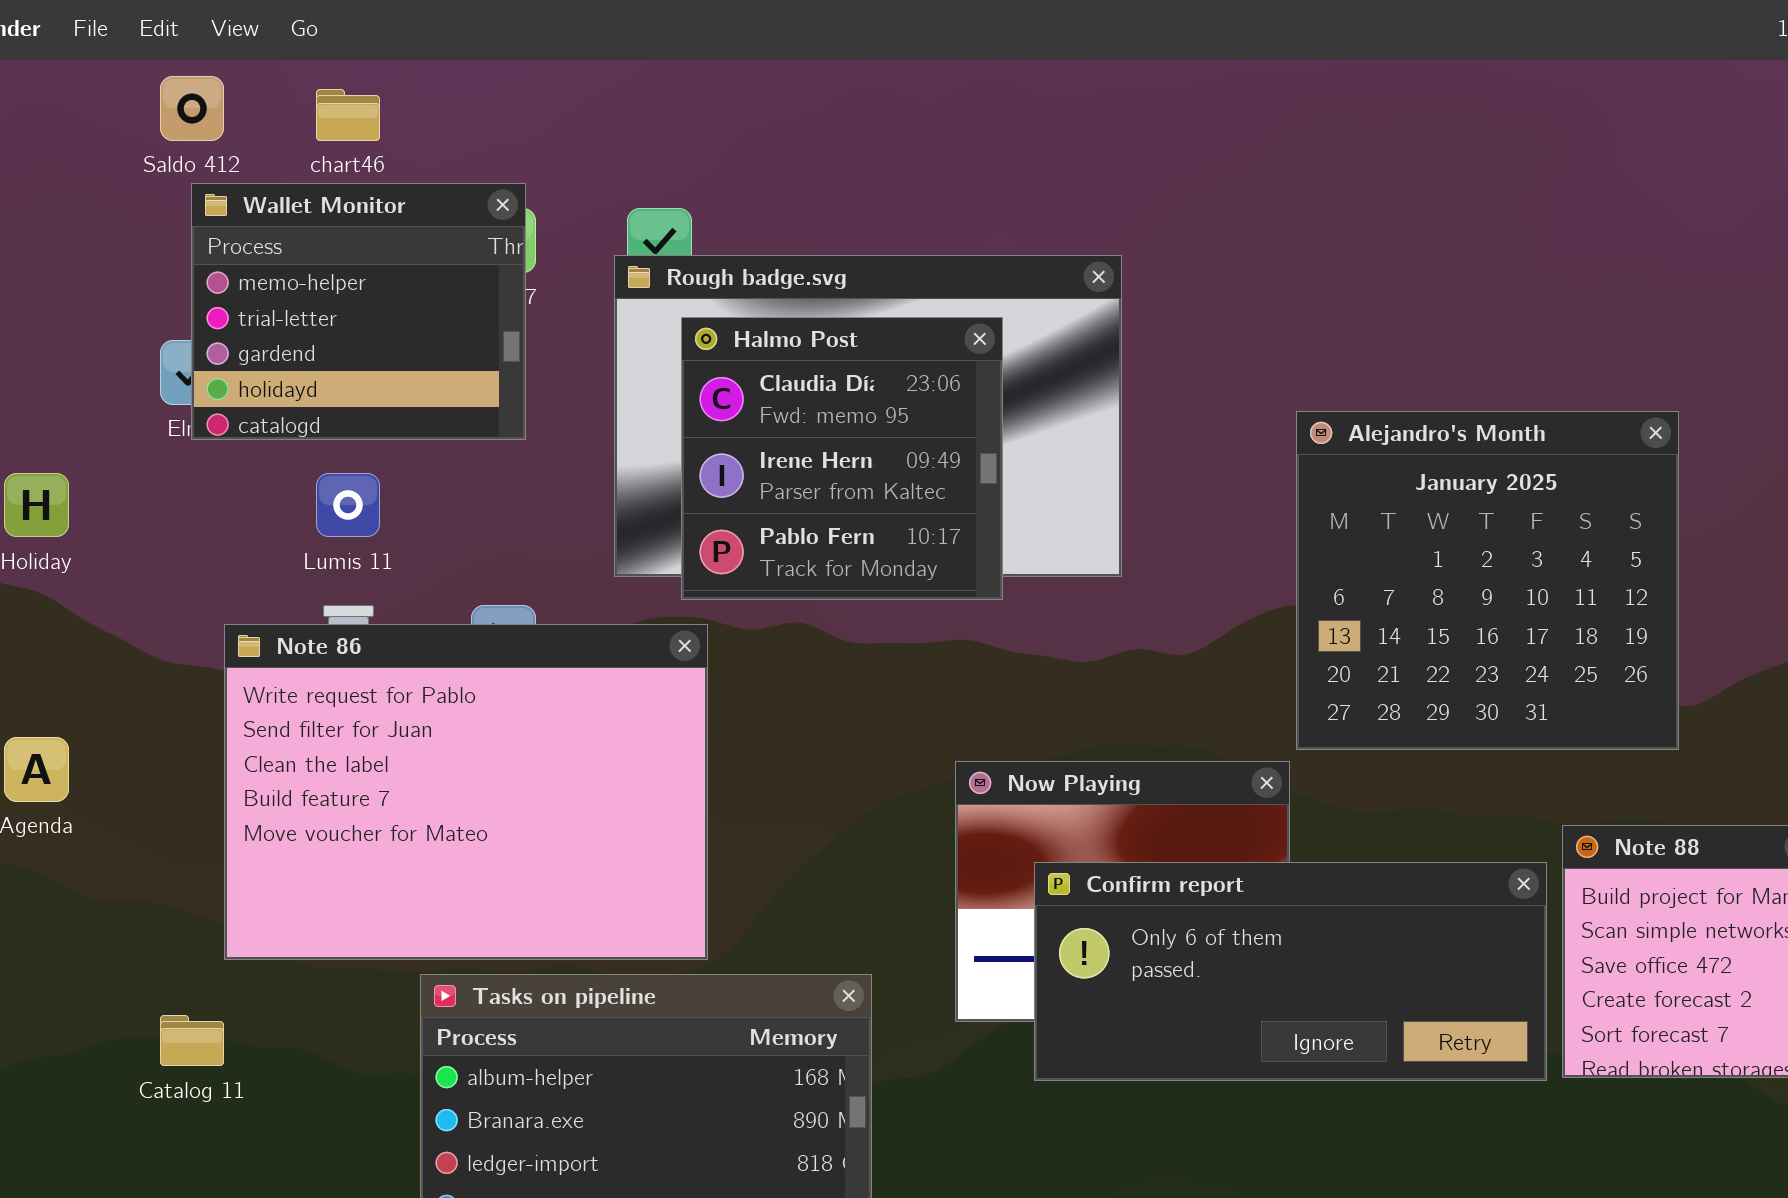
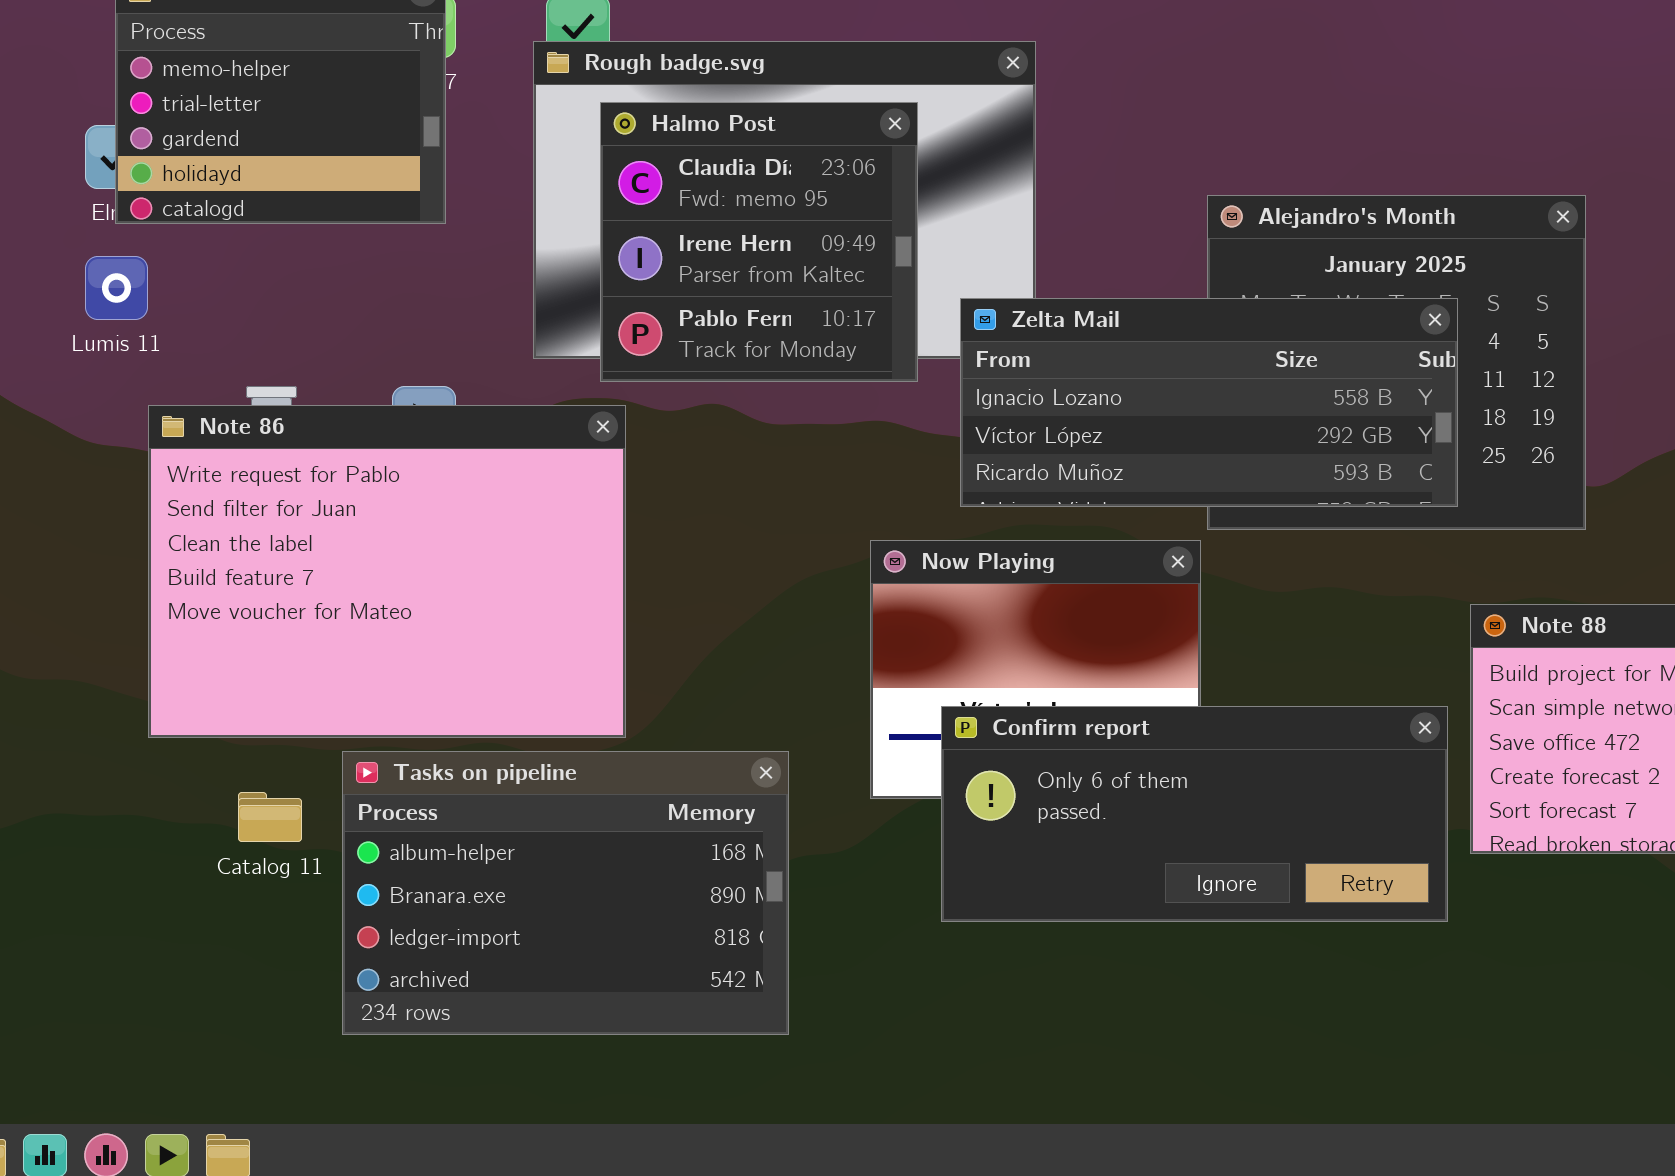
Lumis 11: [316,473,380,537] -> [85,256,148,320], moved
Zelta Mail: none -> [960,298,1458,507], opened
Confirm report: [1034,862,1547,1081] -> [941,706,1448,922], moved
Catalog 11: [160,1015,224,1066] -> [238,792,302,842], moved

